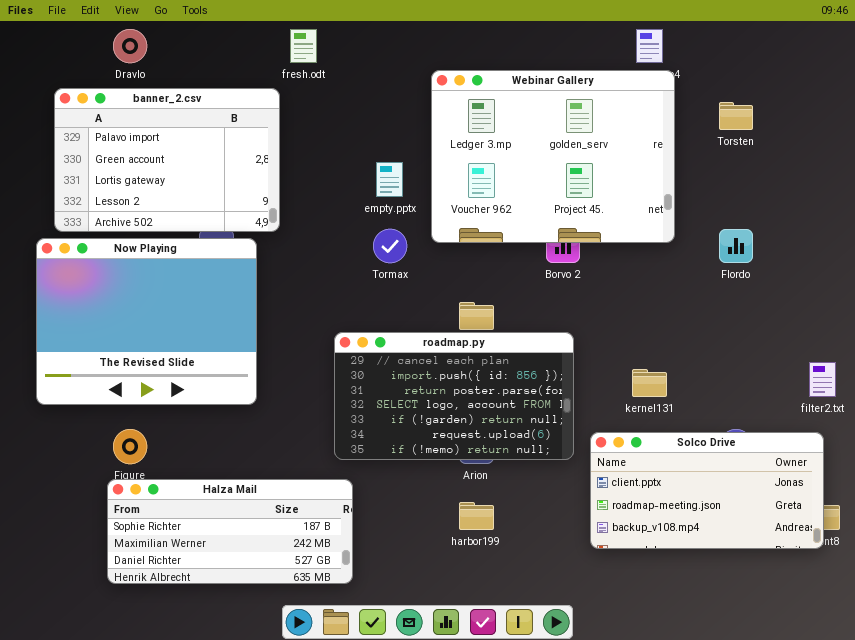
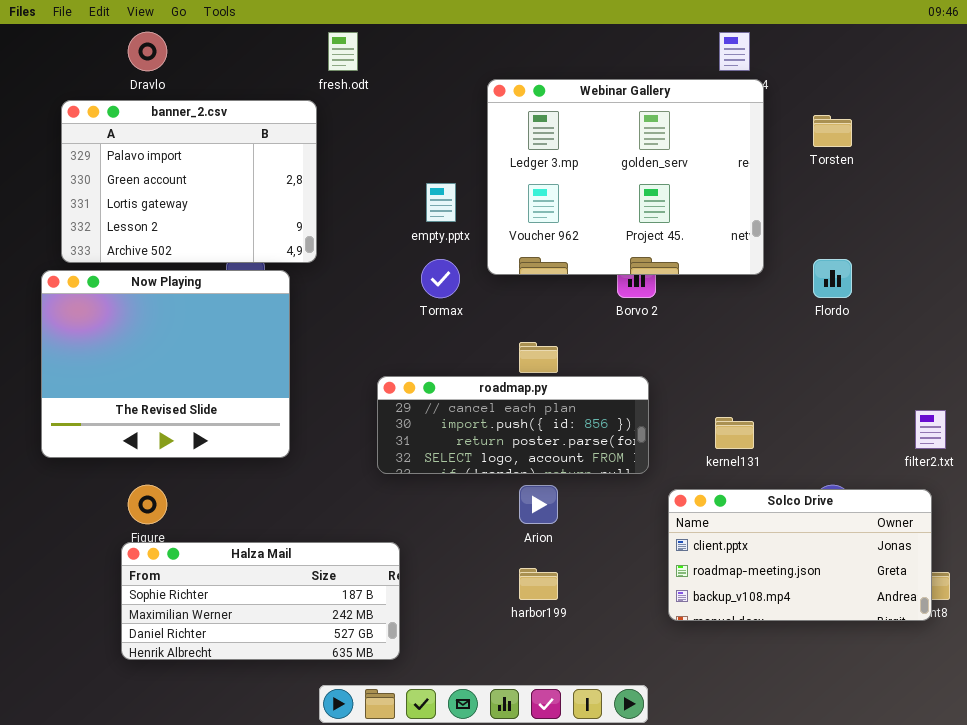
roadmap.py: [334,332,574,460] -> [377,376,649,474], resized

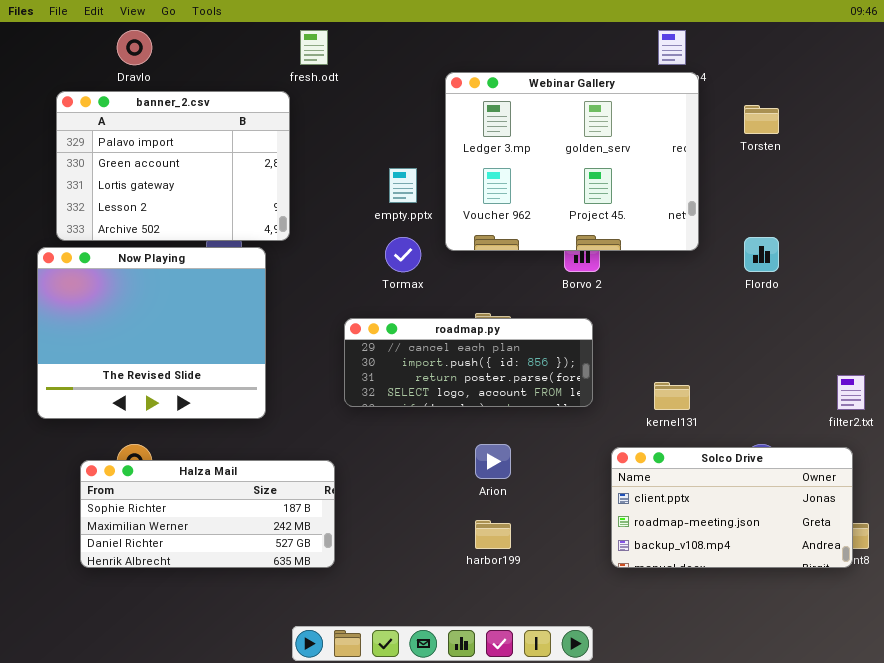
roadmap.py: [377,376,649,474] -> [344,318,593,407], moved
Halza Mail: [121,542,400,660] -> [80,460,335,568], moved

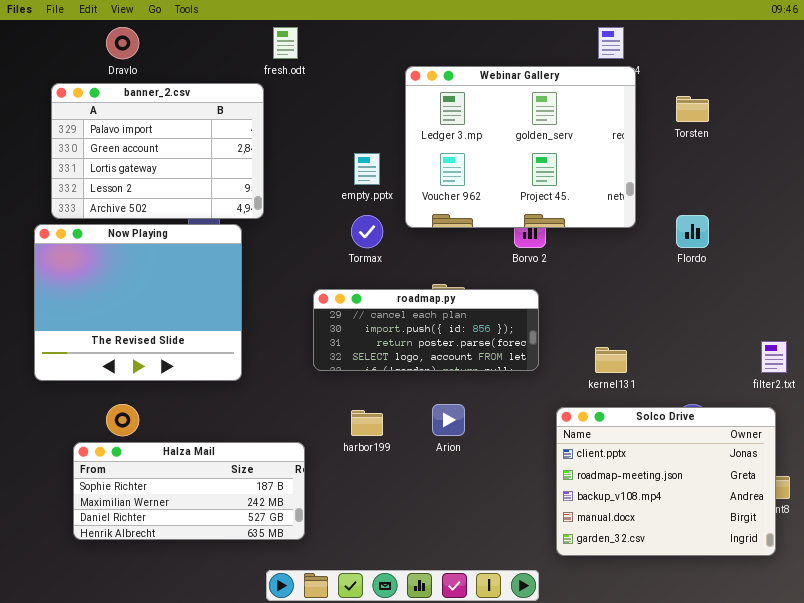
Solco Drive: [611,447,853,568] -> [556,407,776,556], resized
Halza Mail: [80,460,335,568] -> [73,442,305,540], moved
harbor199: [475,520,511,549] -> [351,410,383,436], moved

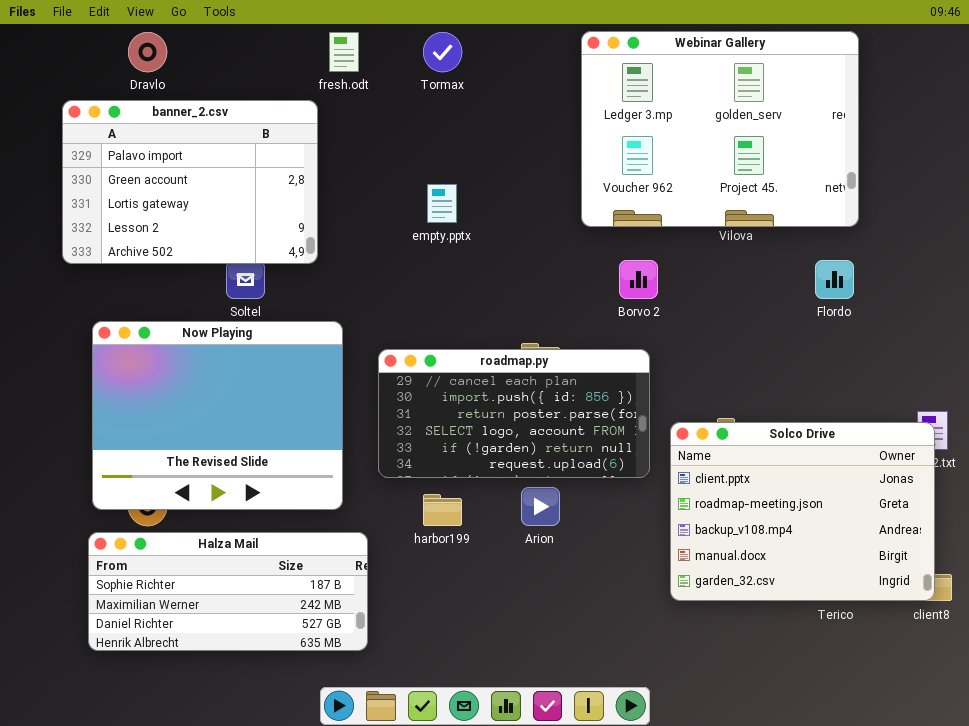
Webinar Gallery: [405,66,636,228] -> [581,31,859,227], moved
Tormax: [351,215,383,248] -> [423,32,462,72], moved
Now Playing: [34,224,242,381] -> [92,321,343,510], moved
roadmap.py: [313,289,539,371] -> [378,349,650,478], resized
Solco Drive: [556,407,776,556] -> [670,422,935,601], moved

